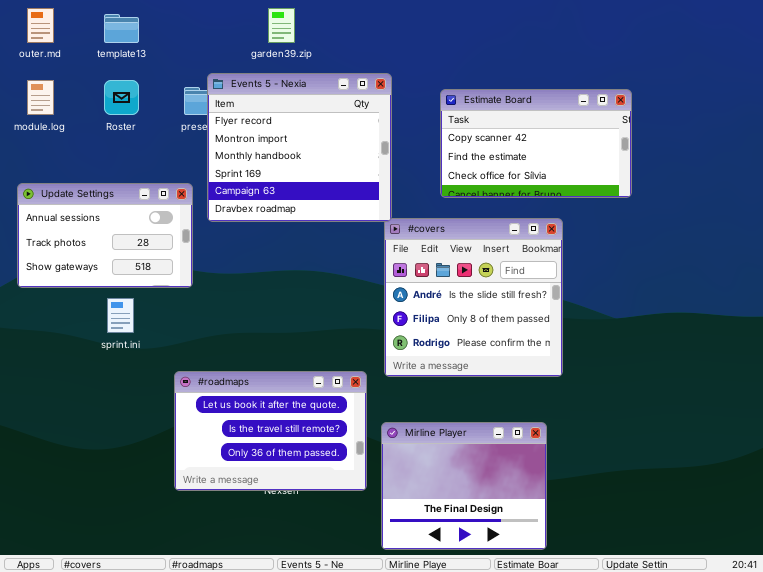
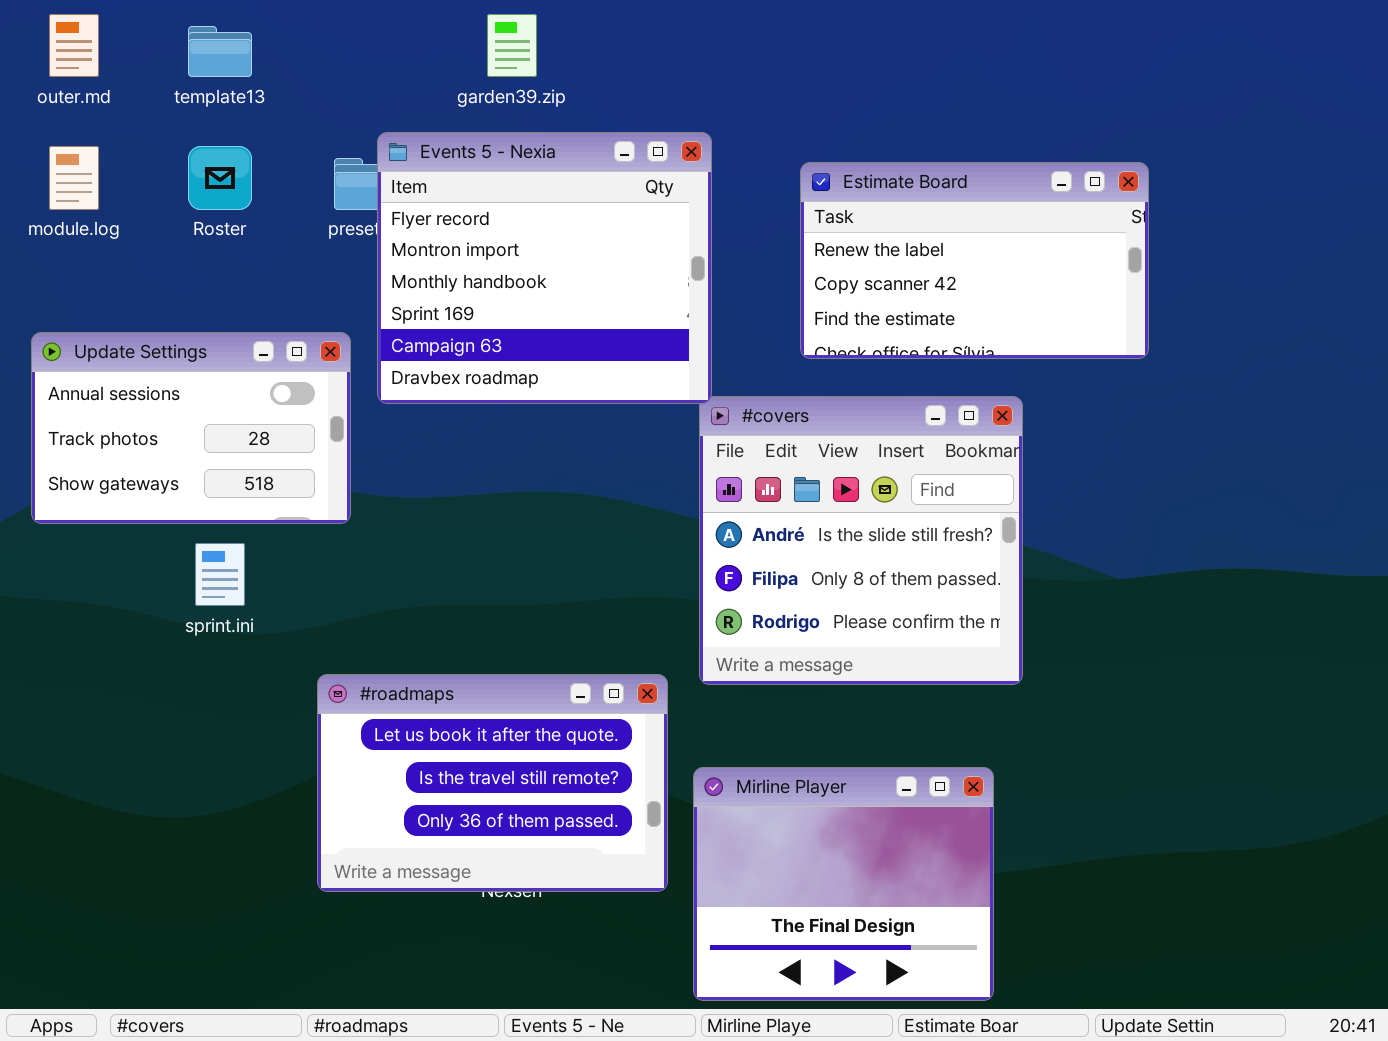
Estimate Board: [440,89,632,198] -> [800,162,1149,359], scrolled up 1 row

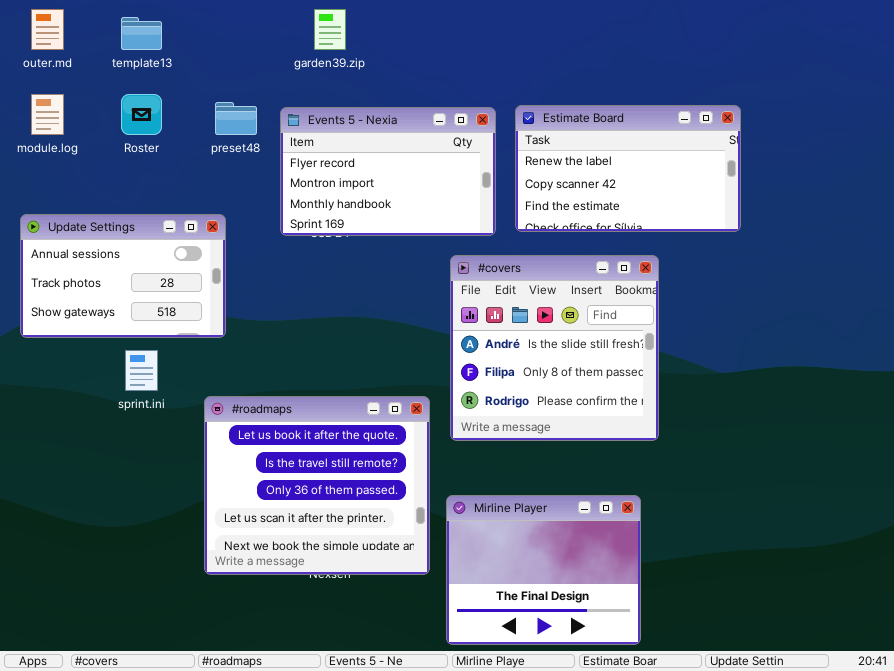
Events 5 - Nexia: [377,132,712,404] -> [280,107,496,236], moved, resized
#roadmaps: [317,674,668,892] -> [204,396,430,575], resized

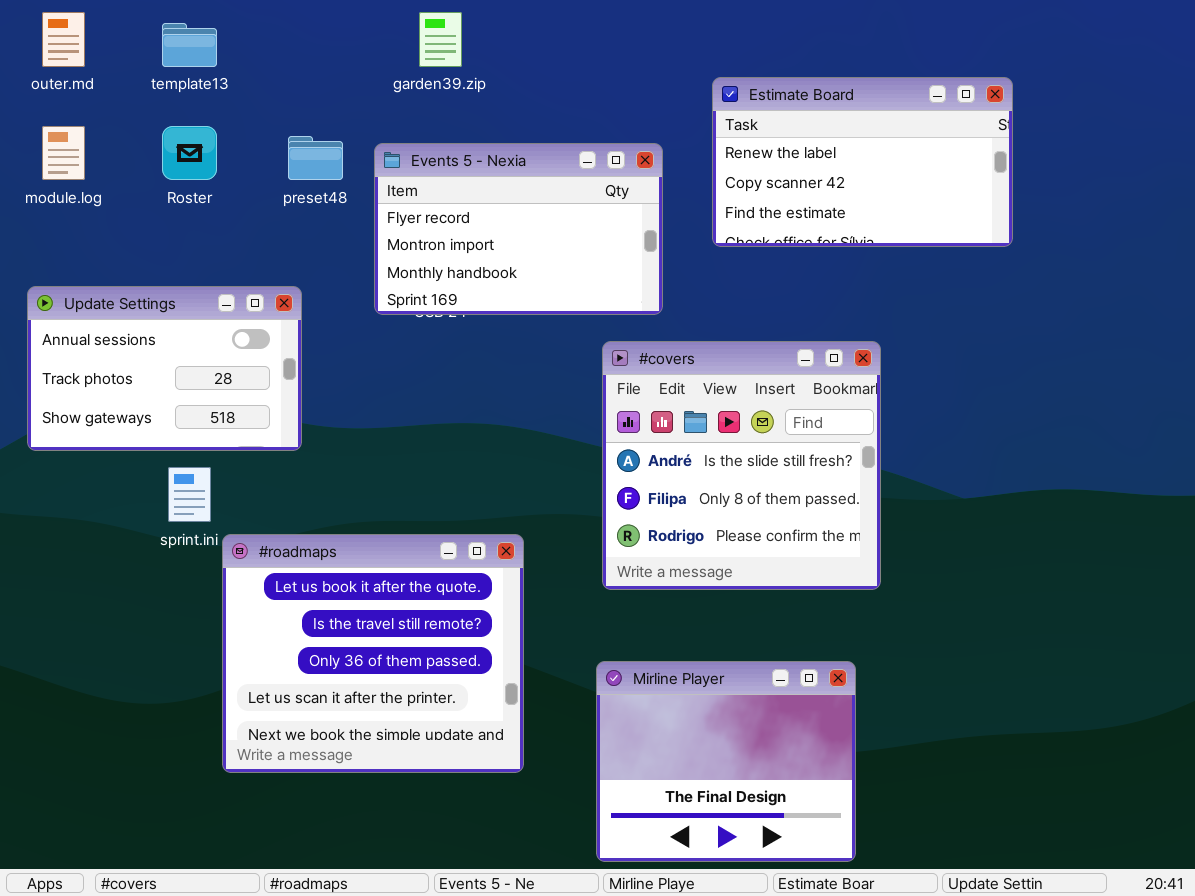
Estimate Board: [515,105,741,232] -> [712,77,1013,247], moved
#roadmaps: [204,396,430,575] -> [222,534,524,773], moved

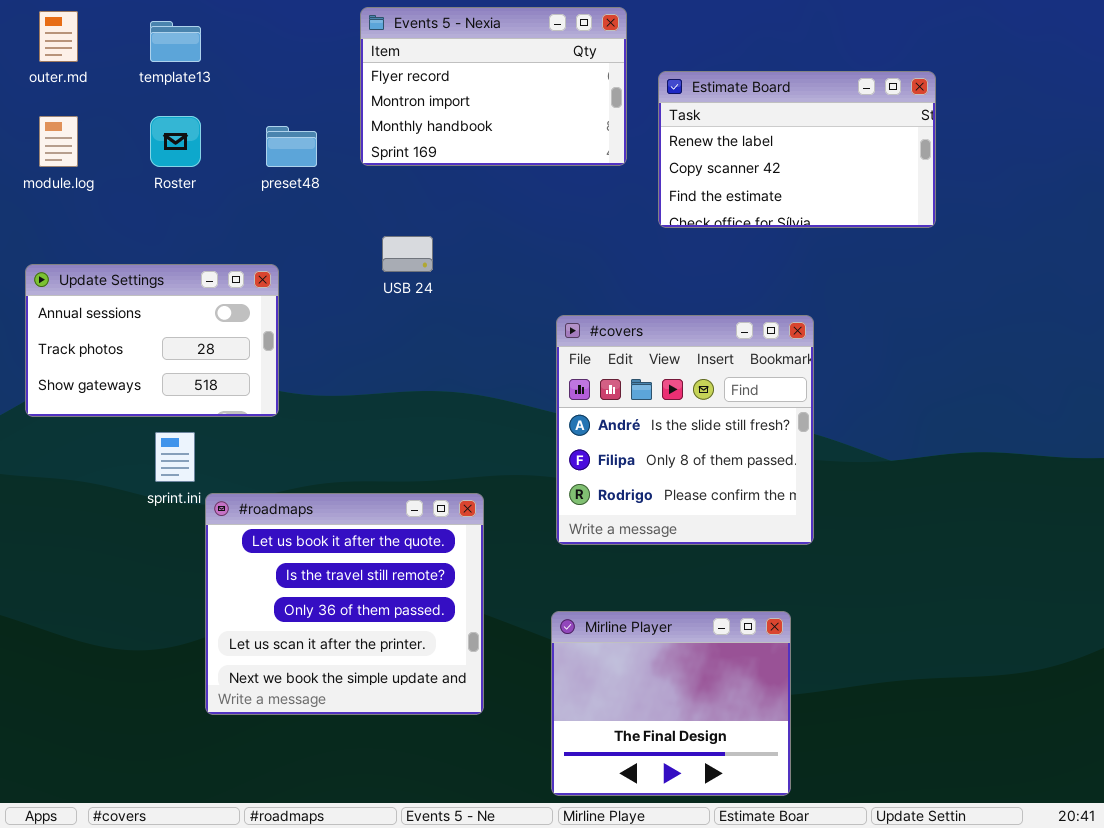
Events 5 - Nexia: [374,143,663,315] -> [360,7,627,166], moved

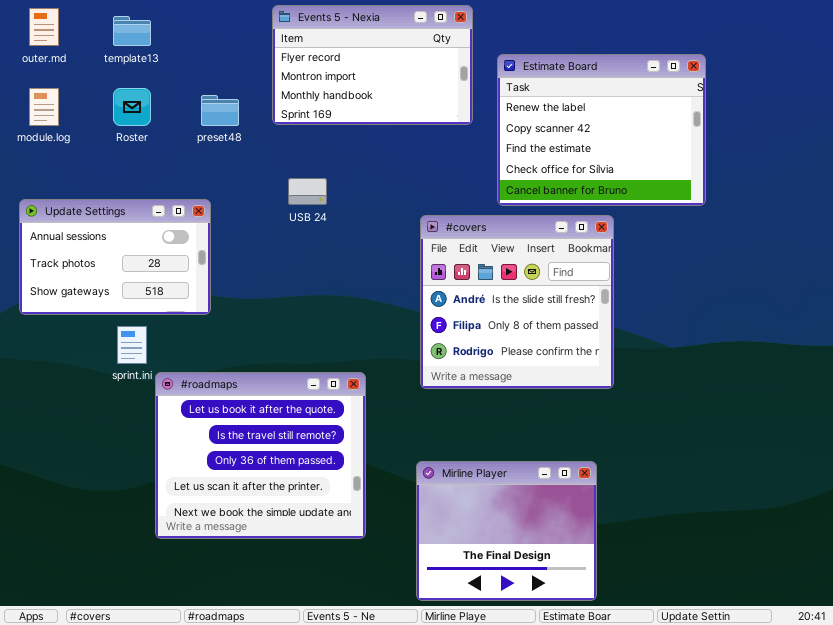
Estimate Board: [658,71,936,228] -> [497,54,706,206], resized
#covers: [556,315,814,545] -> [420,215,614,389], moved

